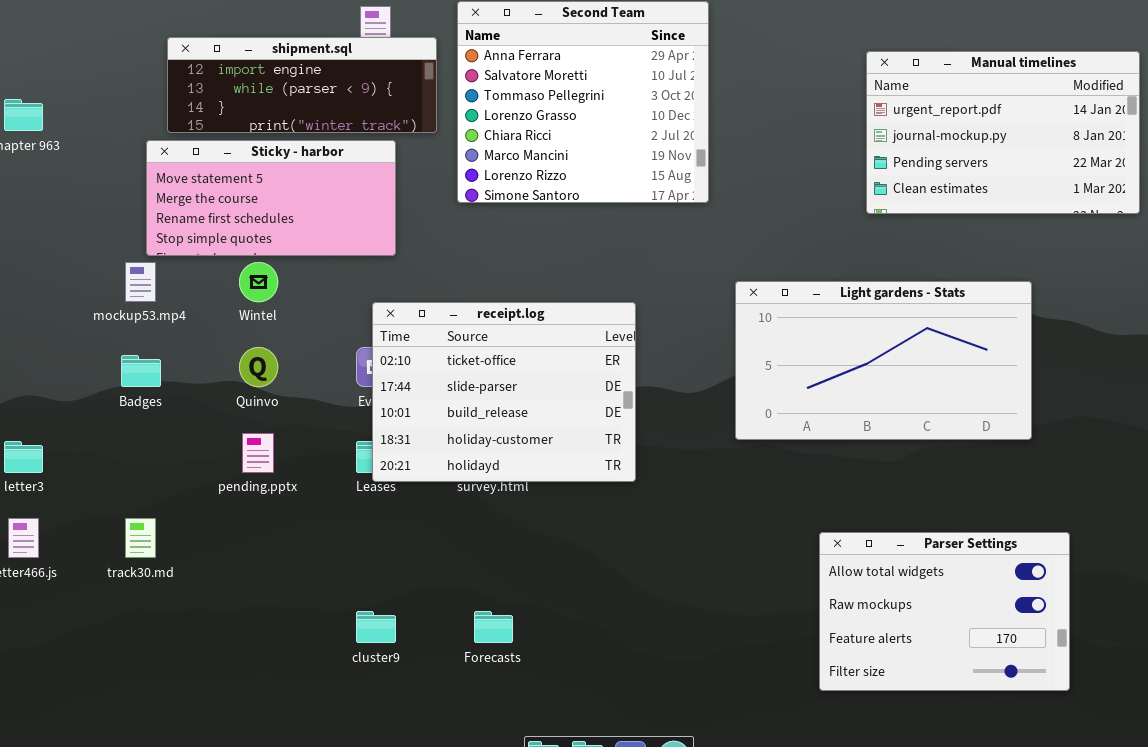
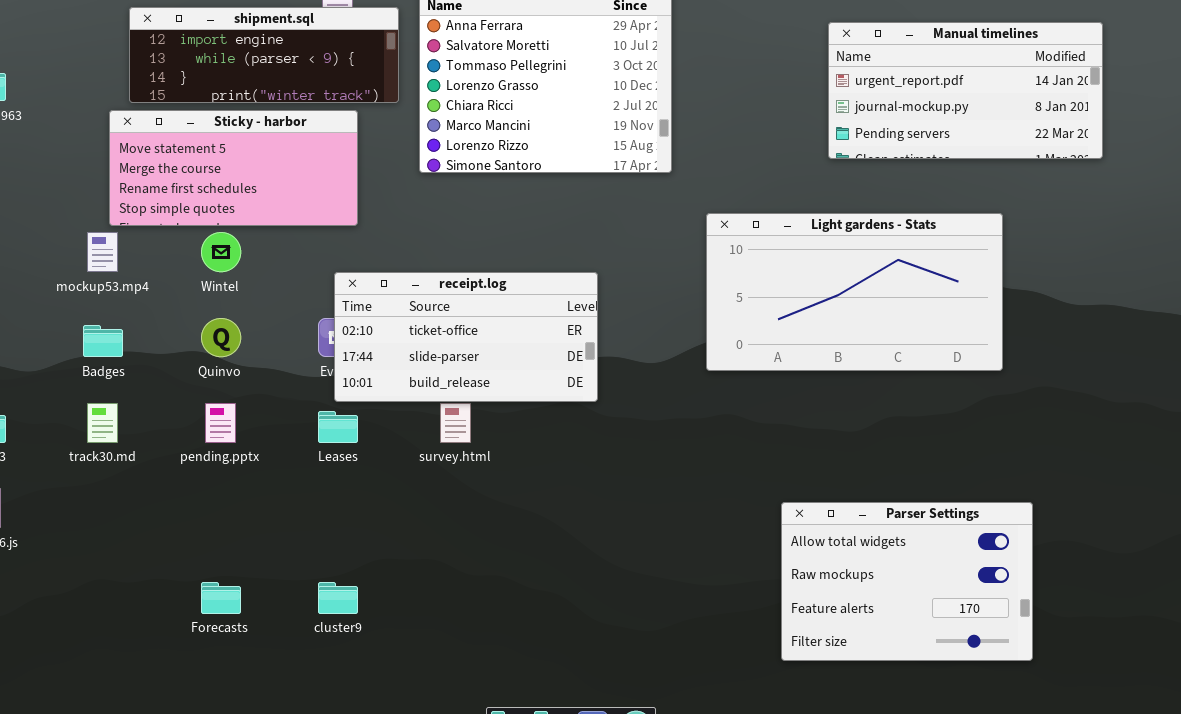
Manual timelines: [866,51,1140,214] -> [828,22,1103,159], resized
Light gardens - Stats: [735,281,1032,440] -> [706,213,1003,371], moved
receipt.log: [372,302,636,482] -> [334,272,598,402], resized
track30.md: [125,518,156,558] -> [87,403,118,443], moved
Forecasts: [474,611,513,643] -> [201,582,241,614], moved

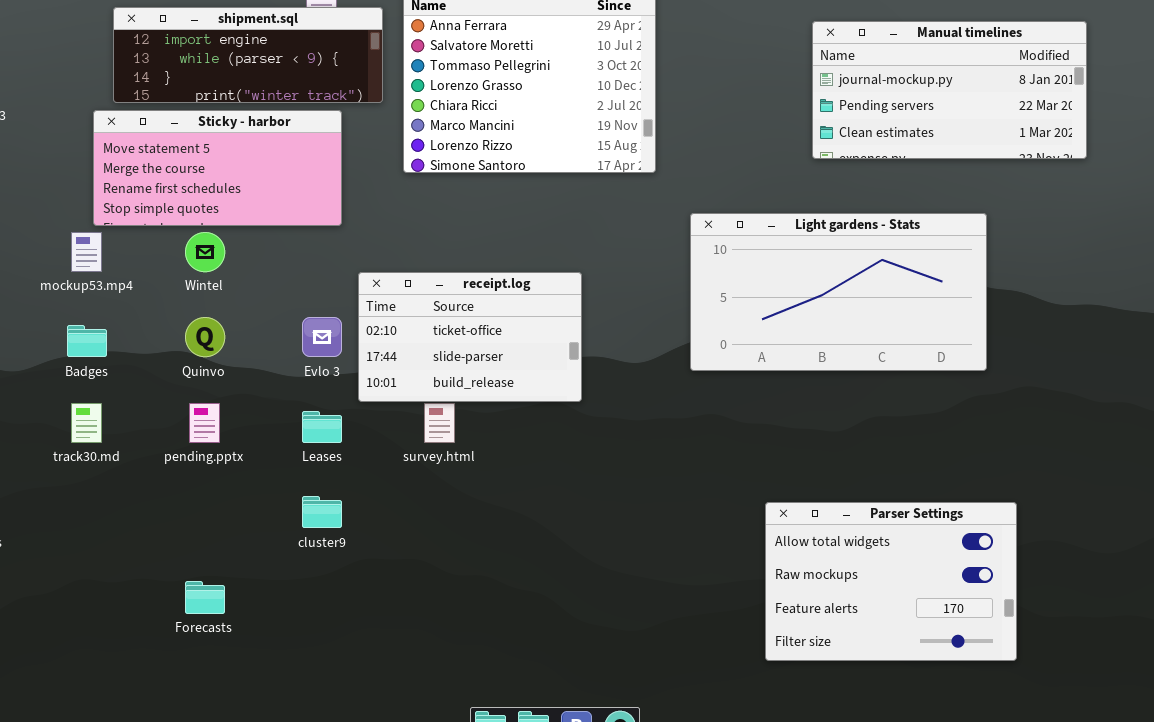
Manual timelines: [828,22,1103,159] -> [812,21,1087,159], scrolled down 1 row
receipt.log: [334,272,598,402] -> [358,272,582,402], resized
cluster9: [318,582,358,614] -> [302,496,342,528], moved

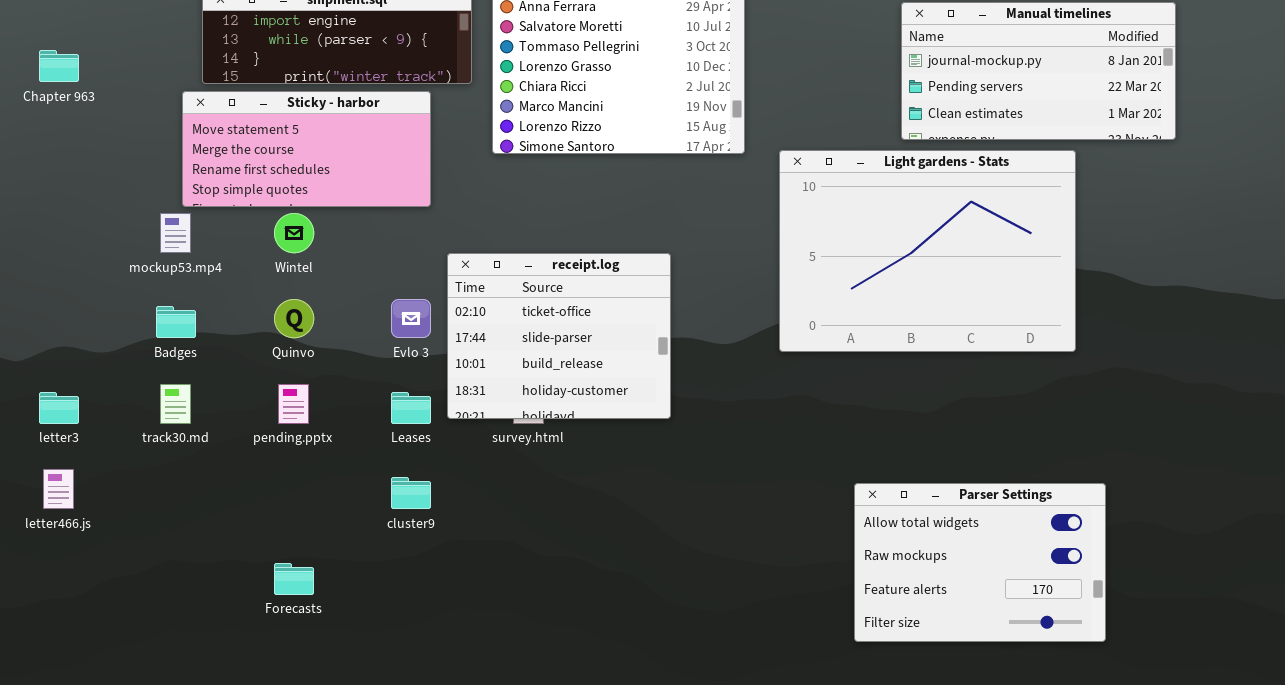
Light gardens - Stats: [690,213,987,371] -> [779,150,1076,352], resized
receipt.log: [358,272,582,402] -> [447,253,671,419], resized

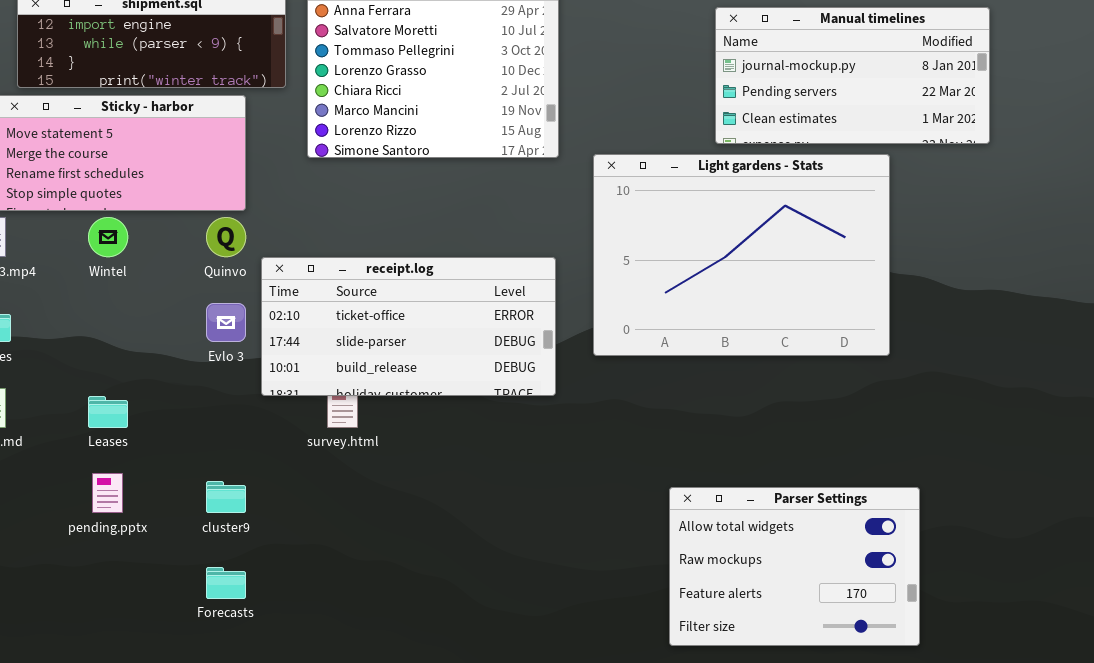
receipt.log: [447,253,671,419] -> [261,257,556,396], resized
Quinvo: [274,299,314,338] -> [206,217,246,257], moved
pending.pptx: [278,384,309,424] -> [92,473,123,513], moved
Leases: [391,392,431,424] -> [88,396,128,428], moved
Forecasts: [274,563,314,595] -> [206,567,246,599], moved

